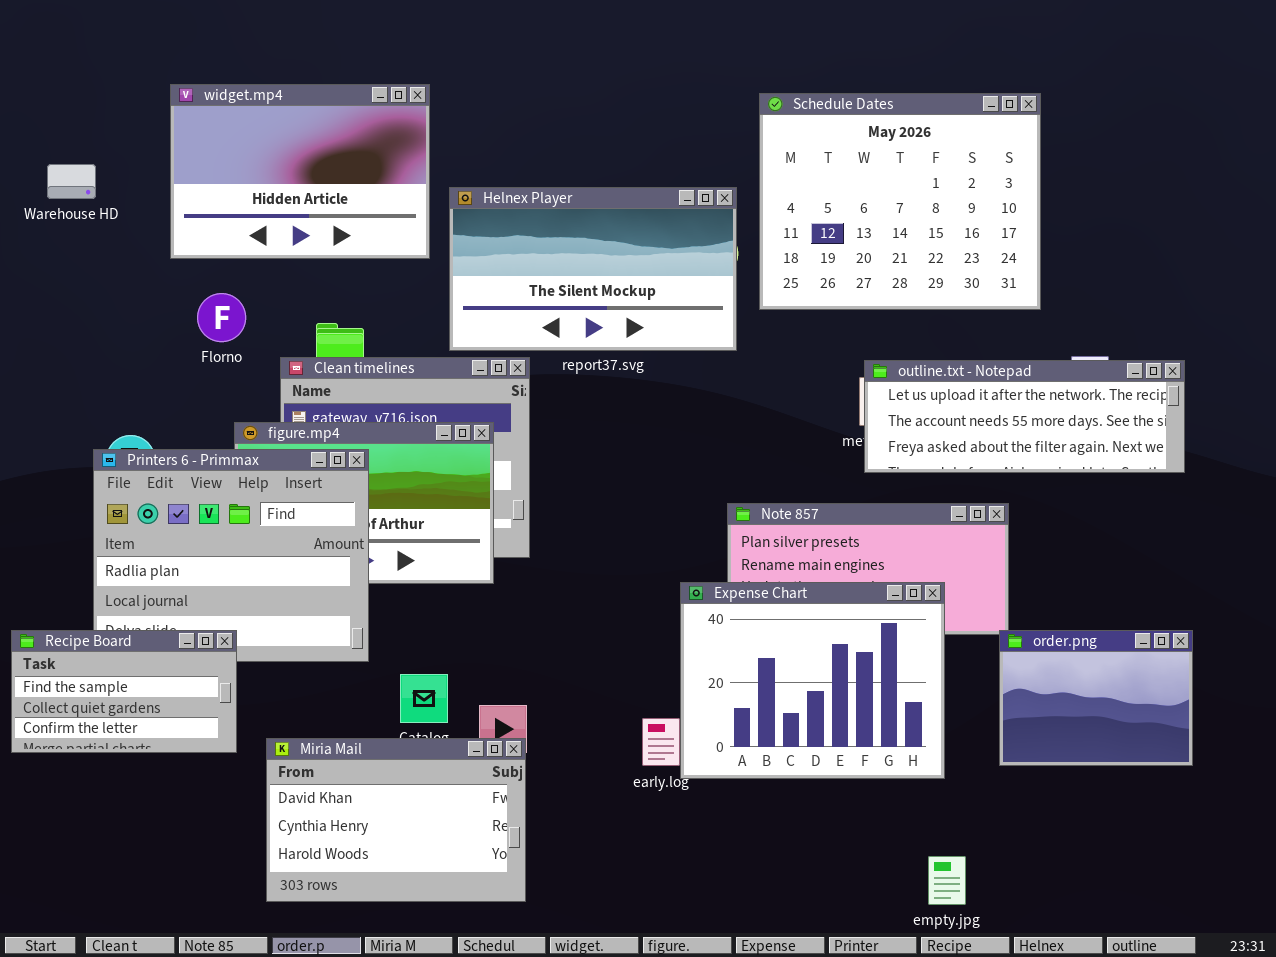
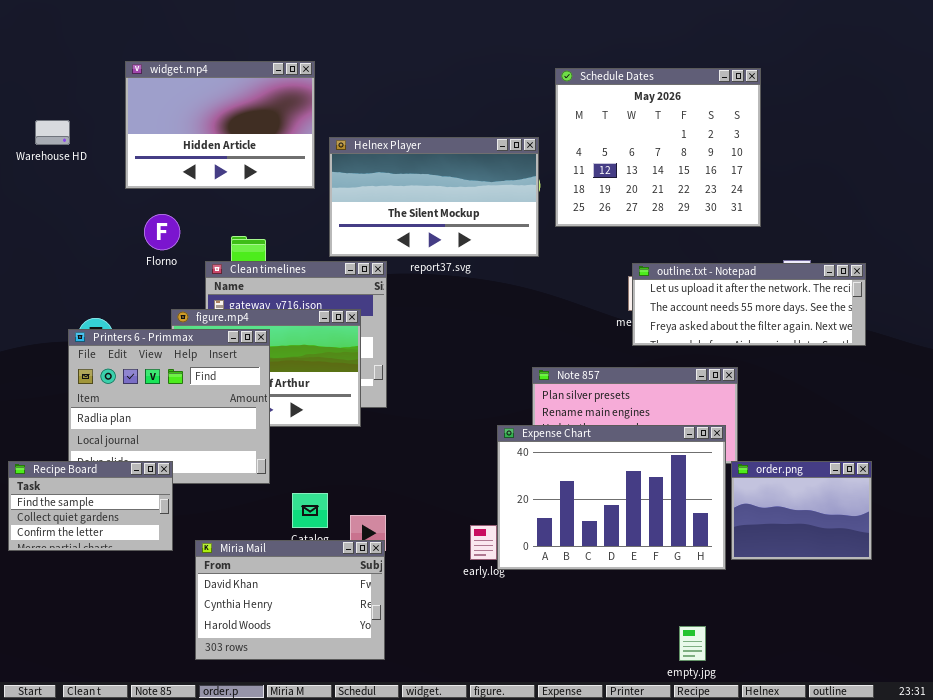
Expense Chart: [680,582,945,779] -> [497,425,726,570], resized

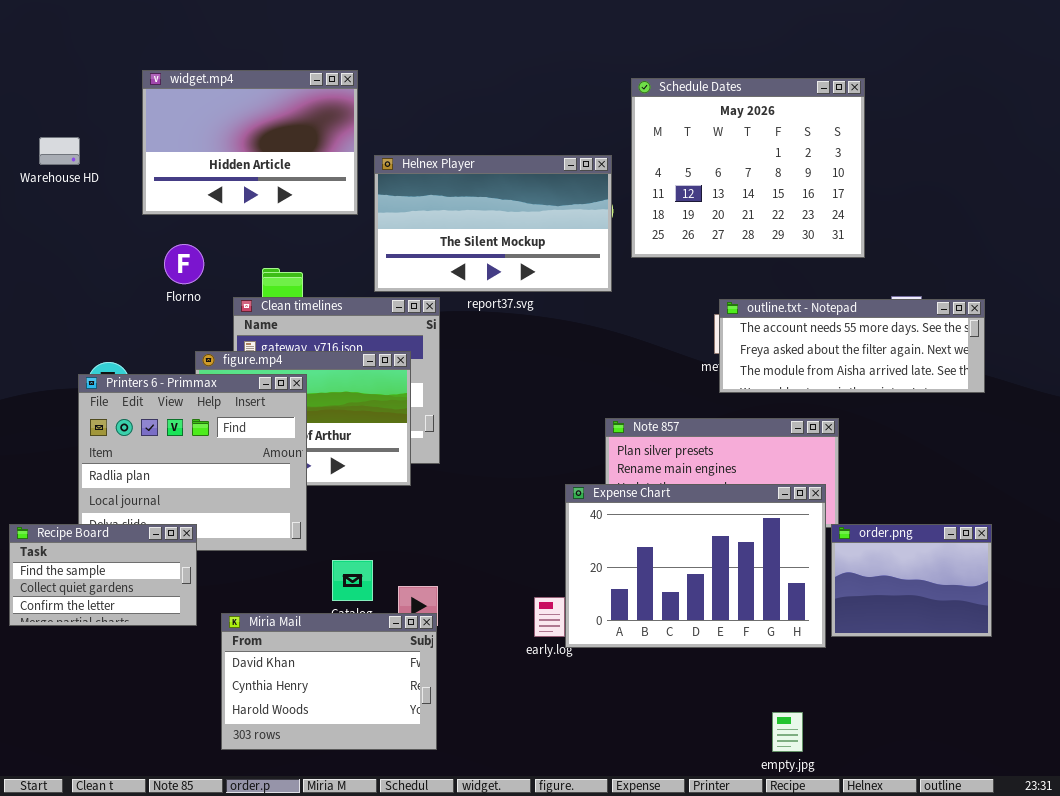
outline.txt - Notepad: [632,263,866,346] -> [719,299,985,393], scrolled down 1 row

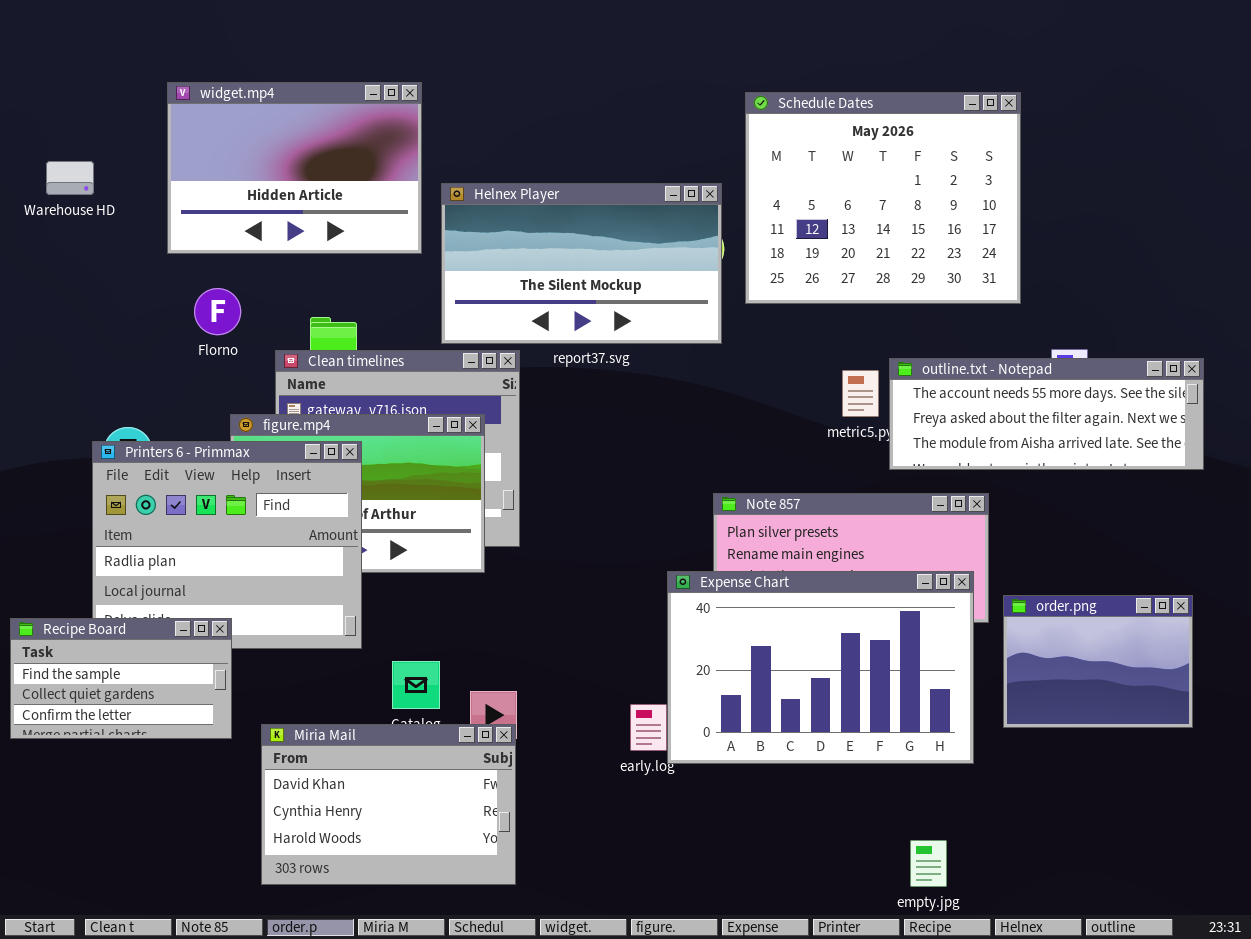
outline.txt - Notepad: [719,299,985,393] -> [889,358,1204,470], moved
order.png: [831,524,992,637] -> [1003,595,1193,728], moved

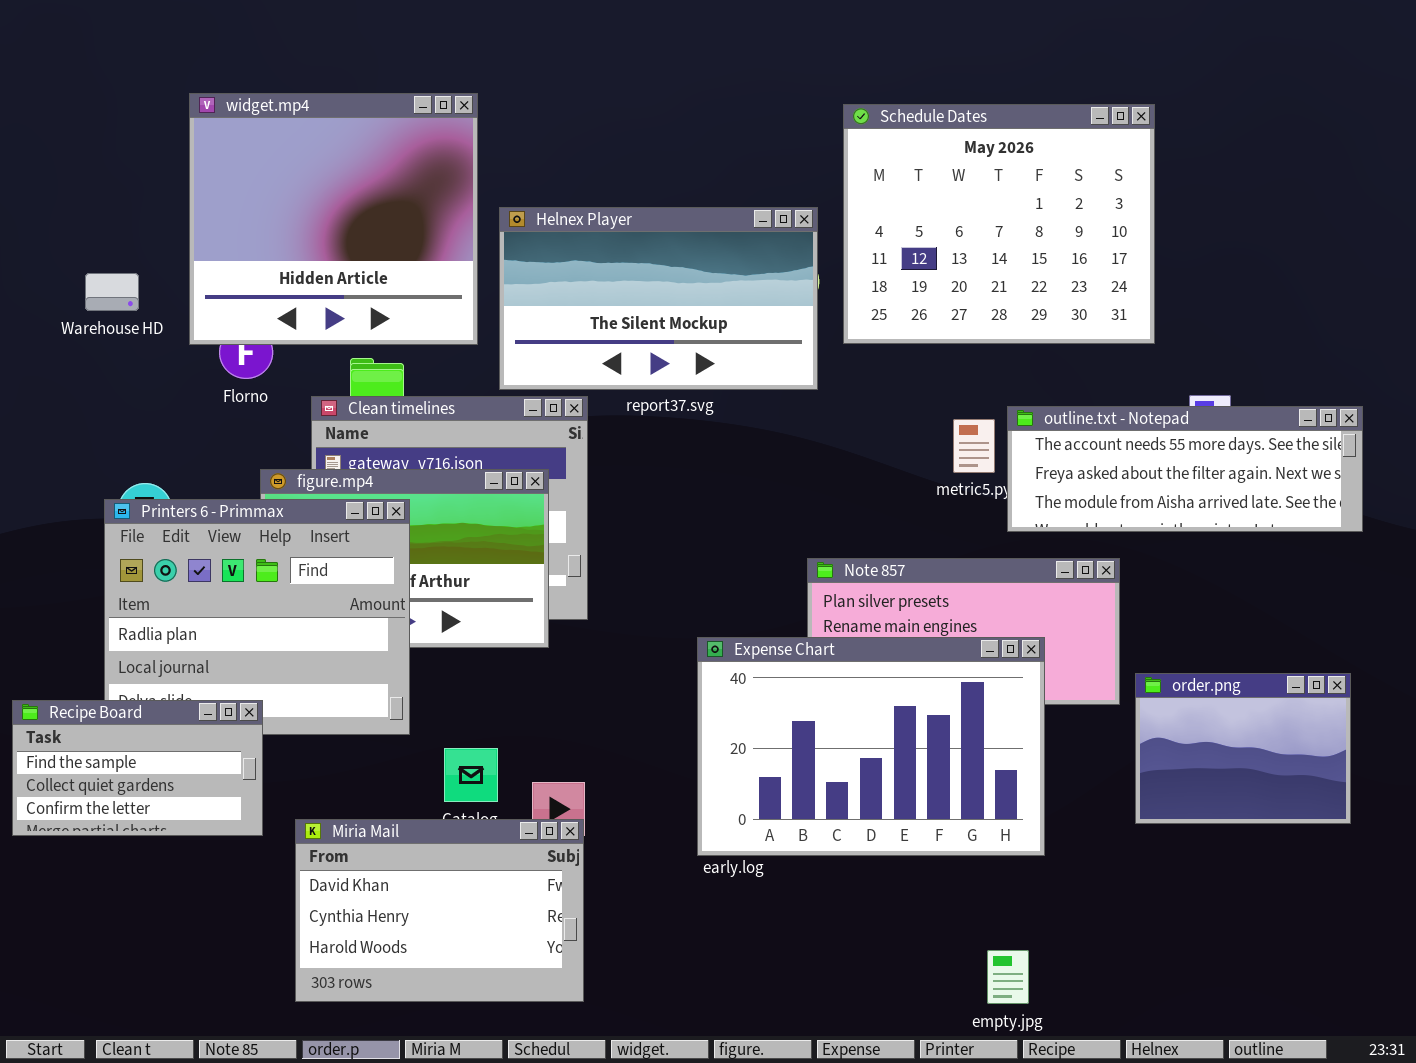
widget.mp4: [167,82,422,254] -> [189,93,478,345], resized
Warehouse HD: [46,161,94,195] -> [85,273,139,311], moved
Expense Chart: [667,571,974,764] -> [697,637,1045,856], moved
empty.jpg: [910,840,947,887] -> [987,950,1029,1004], moved

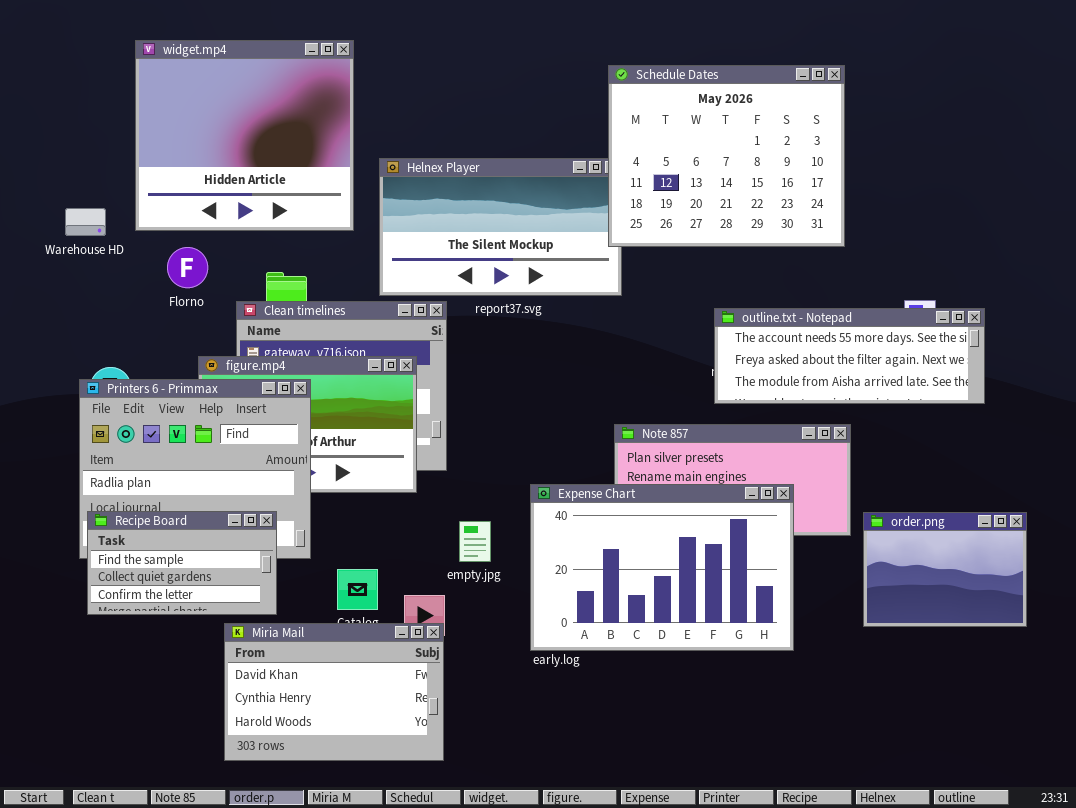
widget.mp4: [189,93,478,345] -> [135,40,354,231], moved
Schedule Dates: [843,104,1155,344] -> [608,65,845,247], moved
outline.txt - Notepad: [1007,406,1363,532] -> [714,308,985,404], moved
Recipe Board: [12,700,263,836] -> [87,511,277,615], moved
empty.jpg: [987,950,1029,1004] -> [459,521,491,562], moved

